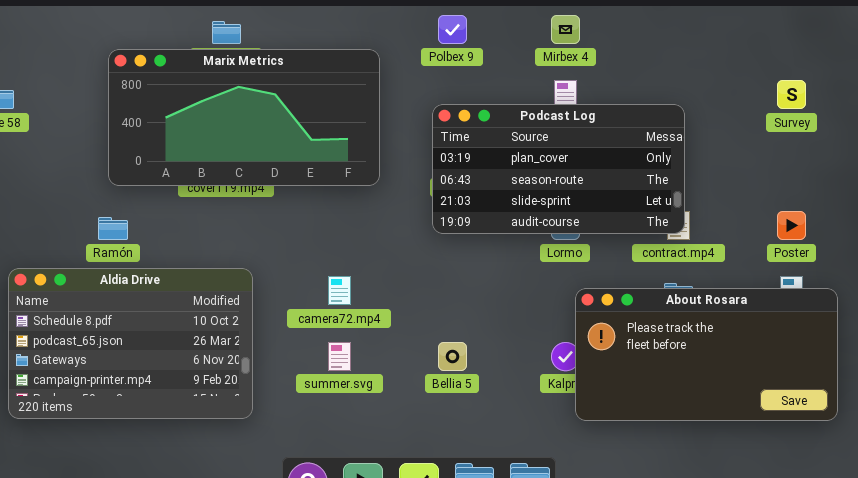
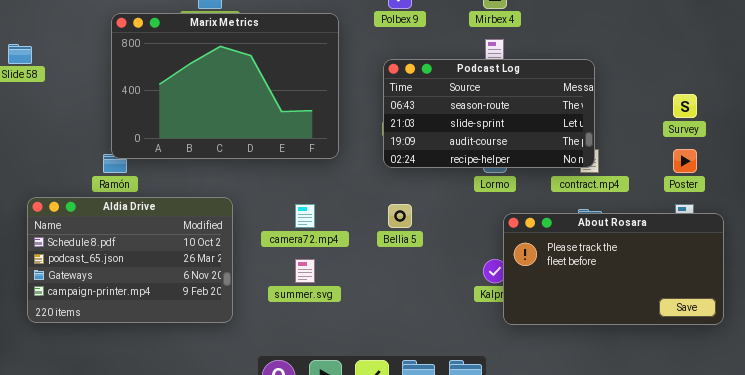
Marix Metrics: [108,49,380,186] -> [111,13,339,159], resized
Survey: [777,80,806,109] -> [673,94,697,118], moved
Podcast Log: [432,104,685,234] -> [383,59,595,168], scrolled down 1 row
Bellia 5: [438,342,467,371] -> [388,204,412,228], moved

